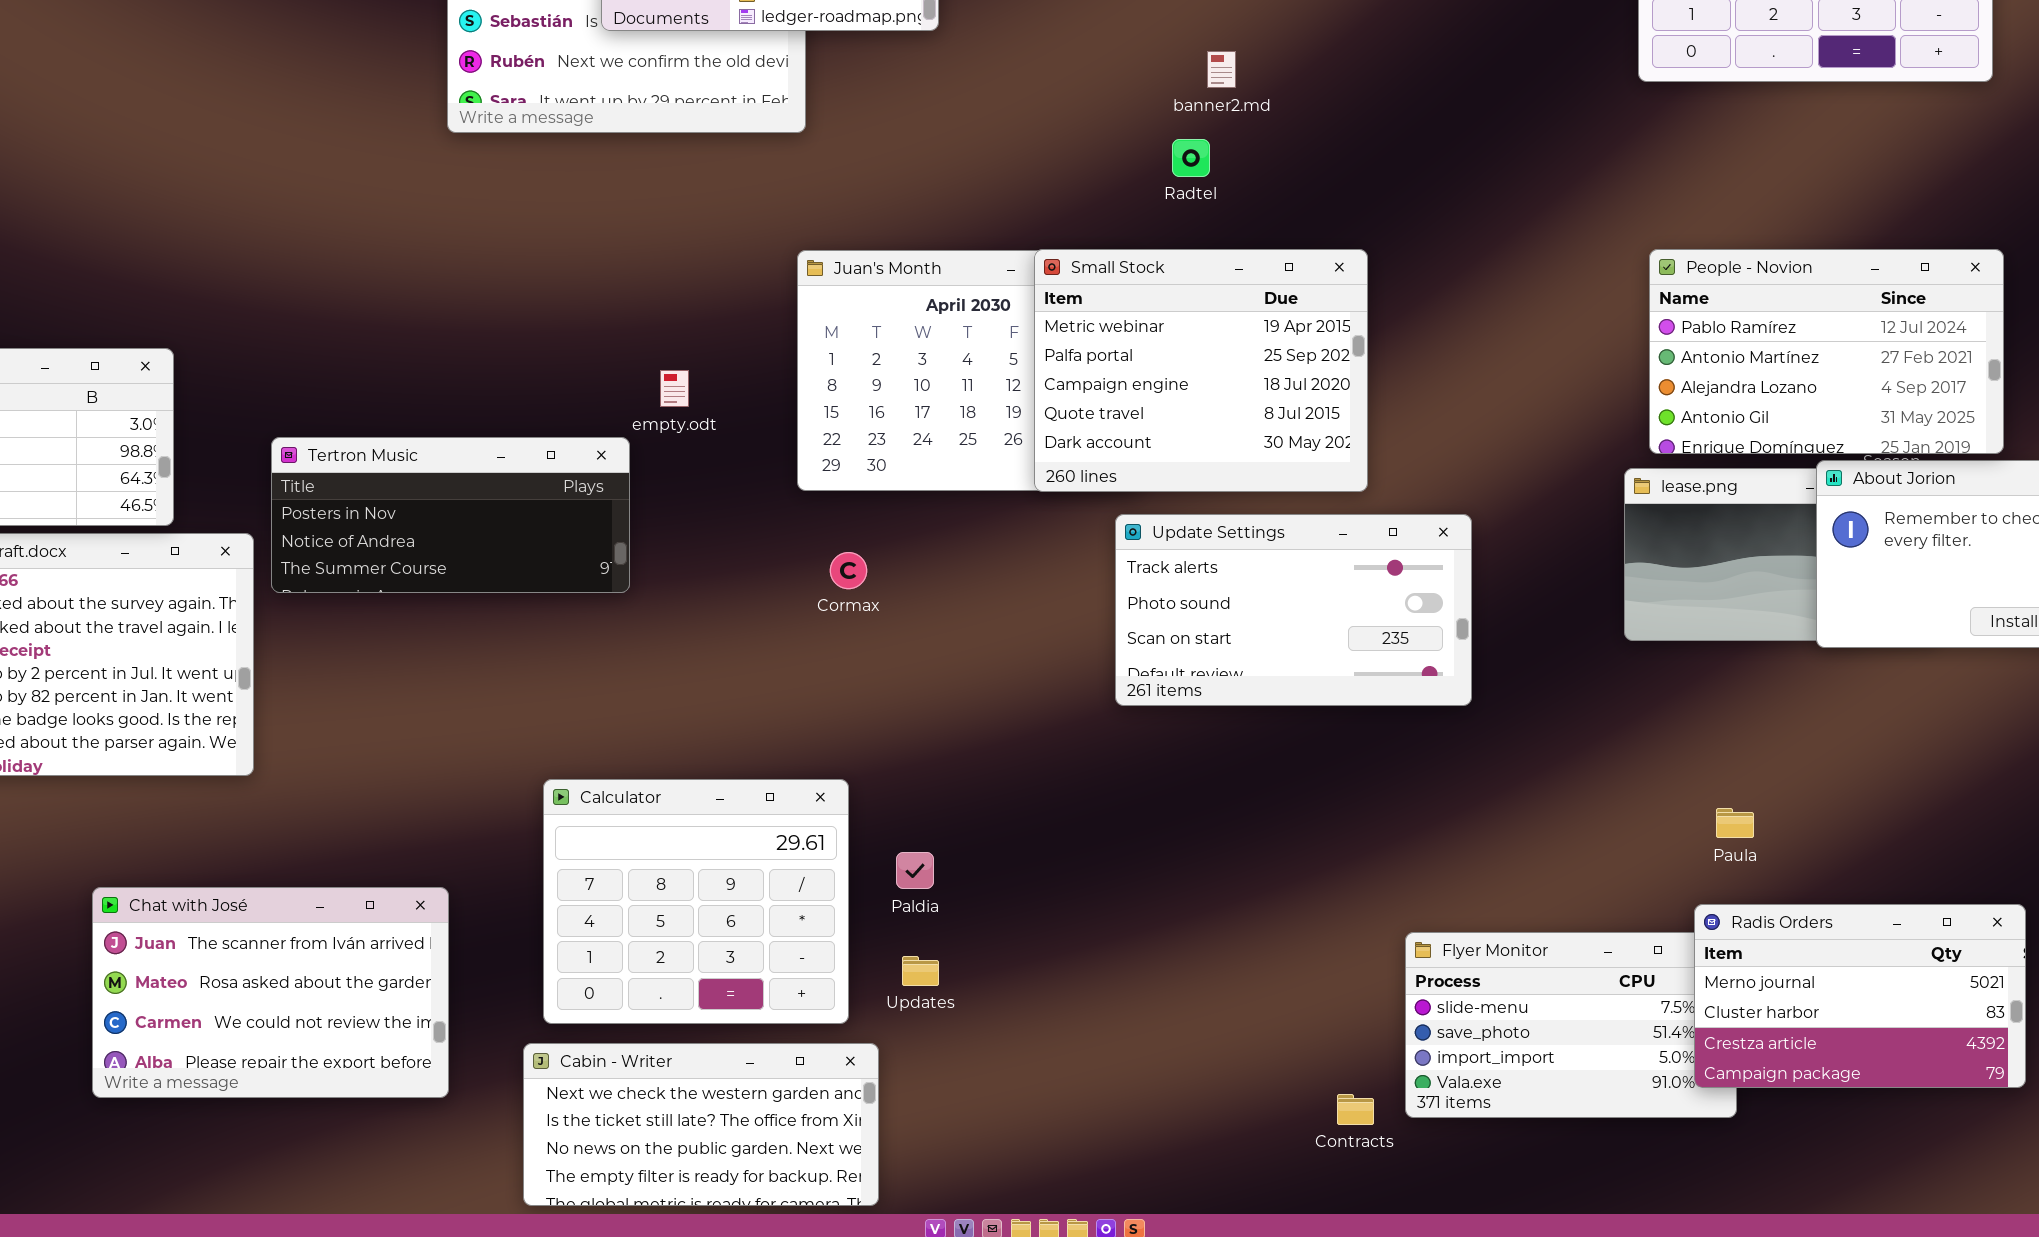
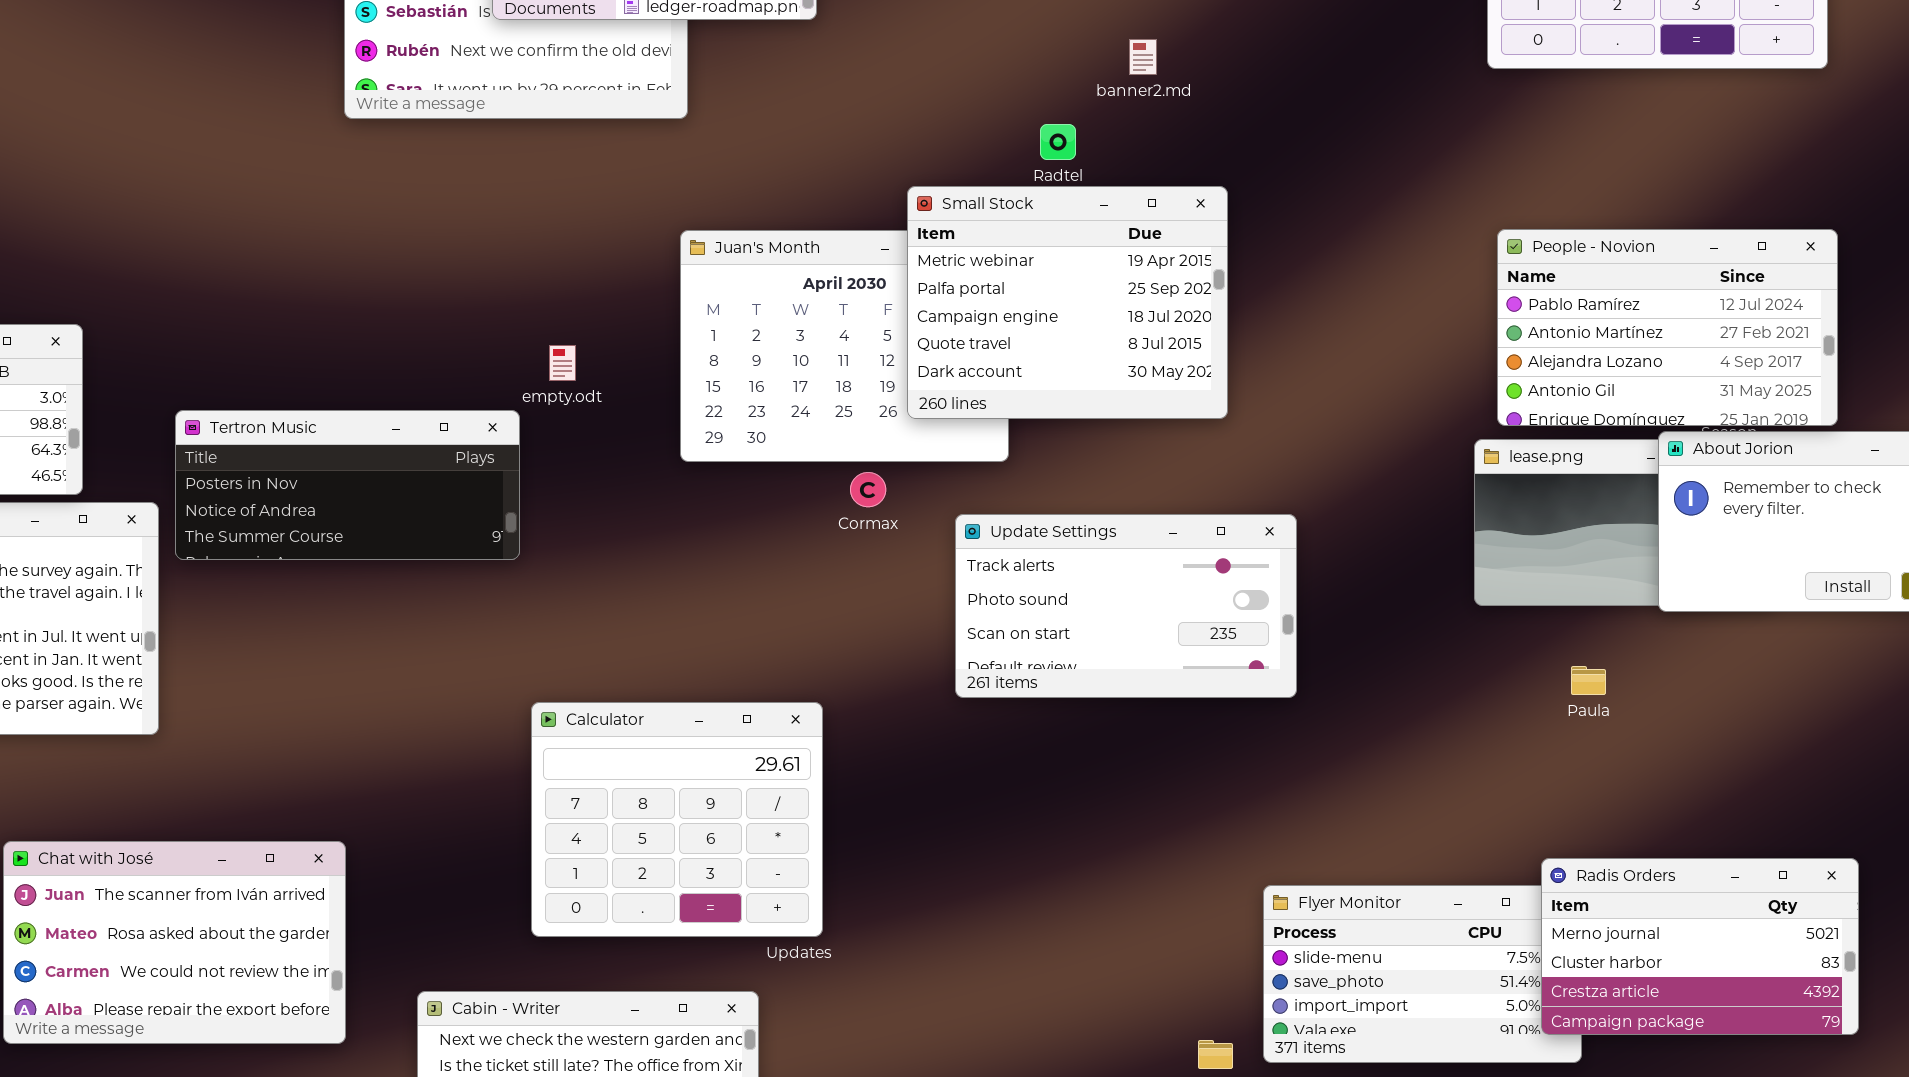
banner2.md: [1207,51,1236,88] -> [1129,39,1157,75], moved
Small Stock: [1034,249,1368,492] -> [907,186,1228,419], moved
Update Settings: [1115,514,1472,706] -> [955,514,1297,698], moved
Cormax: [830,552,867,589] -> [850,472,886,507], moved
Calculator: [543,779,849,1024] -> [531,702,823,937], moved
Paula: [1716,808,1754,838] -> [1571,666,1606,695], moved

